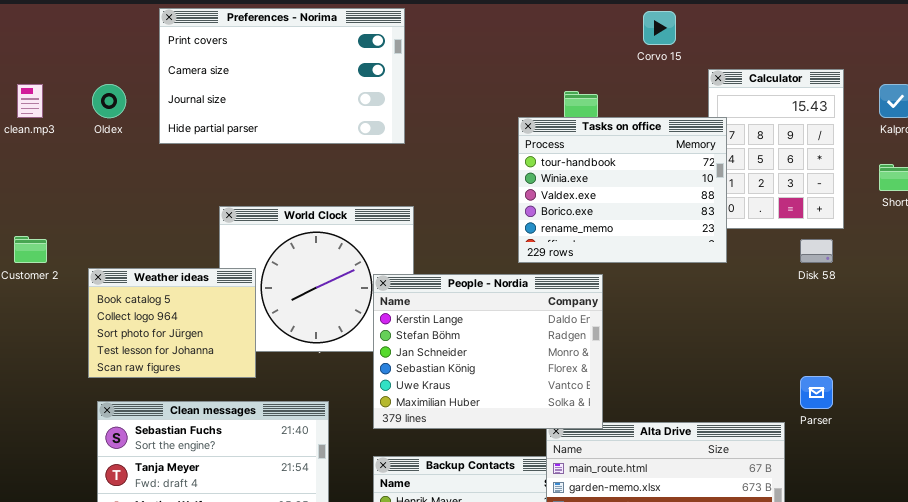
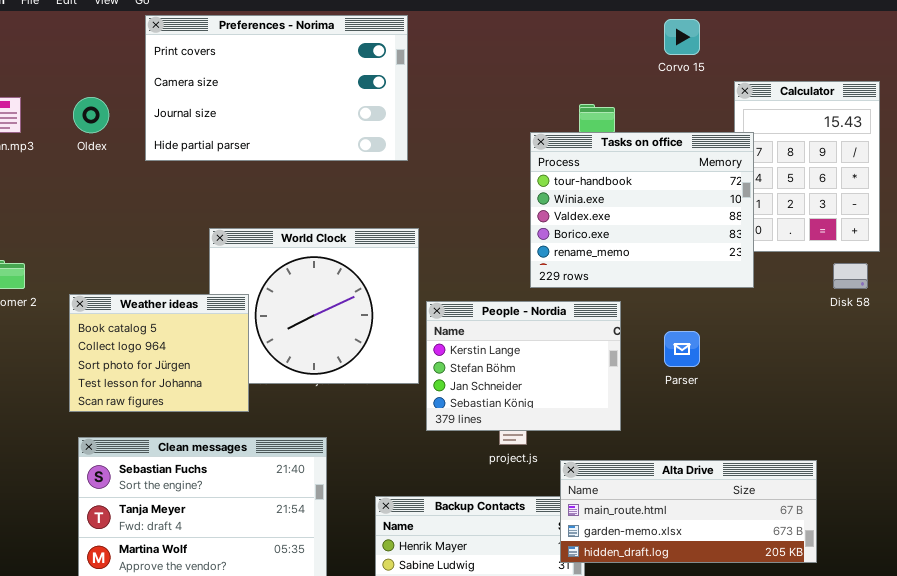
People - Nordia: [373,274,603,429] -> [426,301,621,431], resized
Parser: [800,376,833,409] -> [664,331,700,367], moved

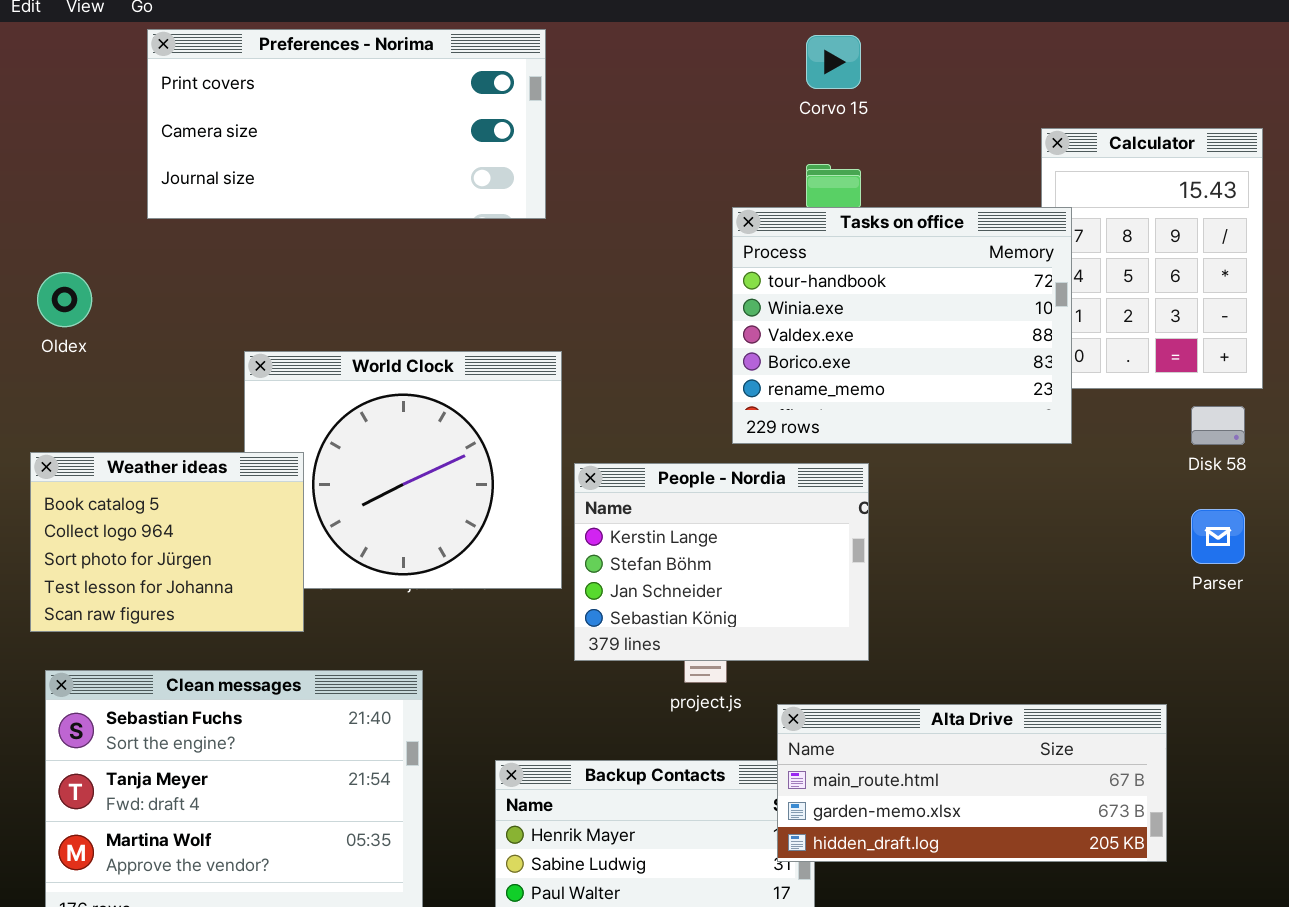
Preferences - Norima: [145,15,408,161] -> [147,29,546,219], resized
Corvo 15: [664,19,700,55] -> [806,35,861,89], moved
Oldex: [73,97,109,133] -> [37,272,92,327], moved
Parser: [664,331,700,367] -> [1191,509,1245,564], moved

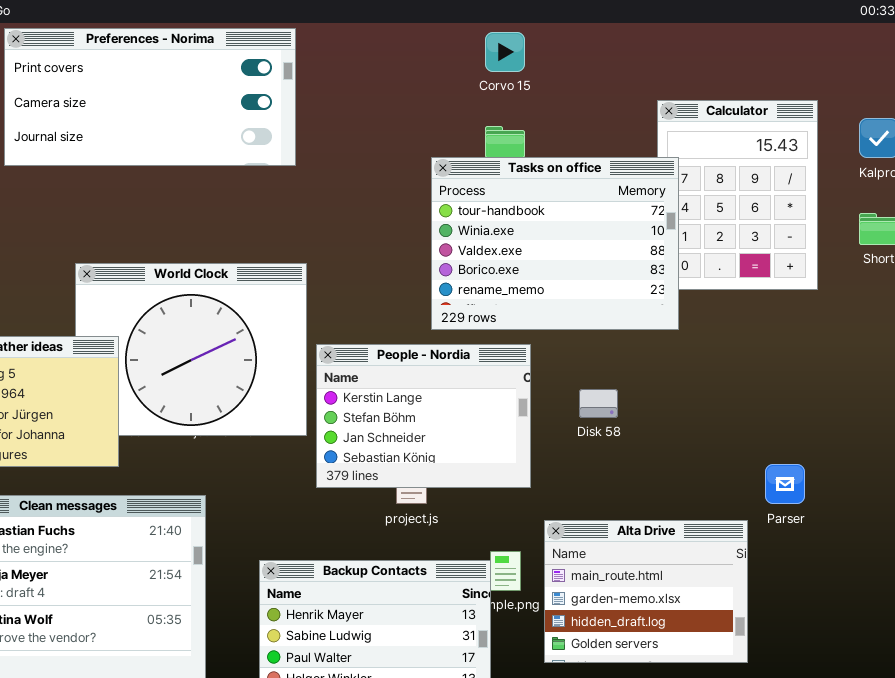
Disk 58: [1191,406,1245,445] -> [579,389,618,418], moved
Parser: [1191,509,1245,564] -> [765,464,805,504], moved
Alta Drive: [777,704,1167,862] -> [544,520,748,663], resized

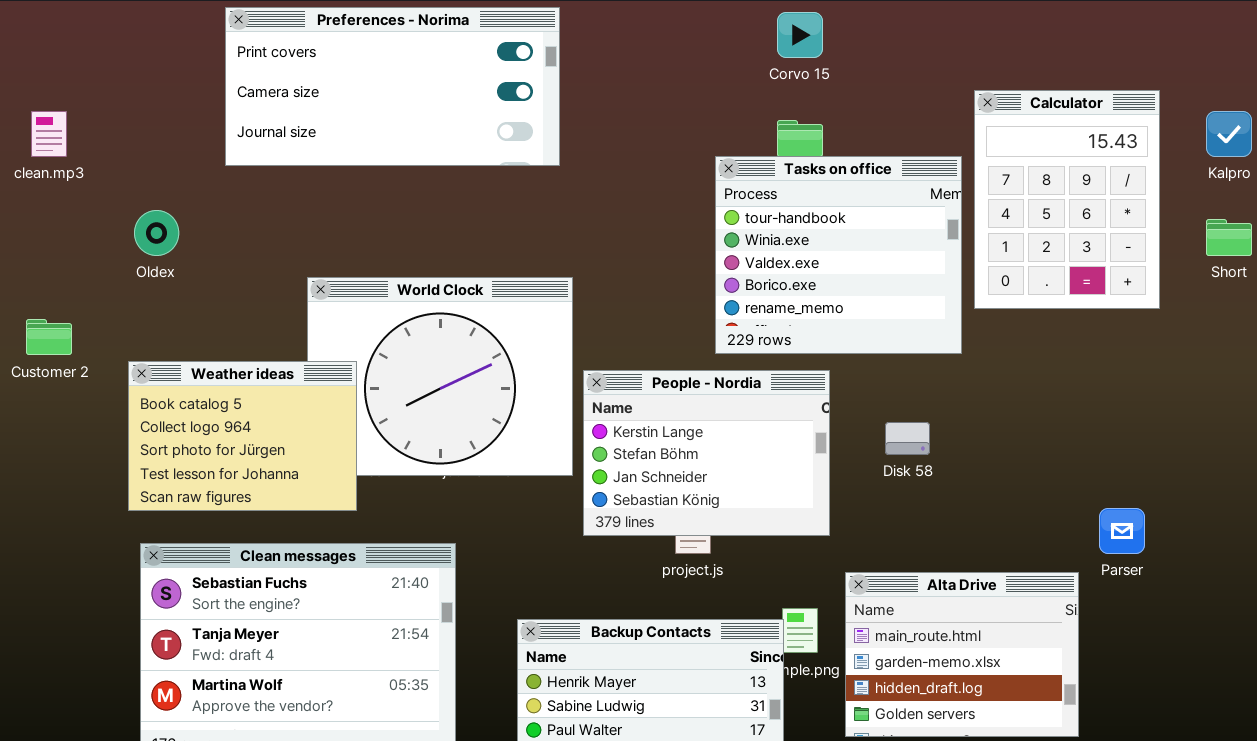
Tasks on office: [431,157,679,330] -> [715,156,962,354], resized

